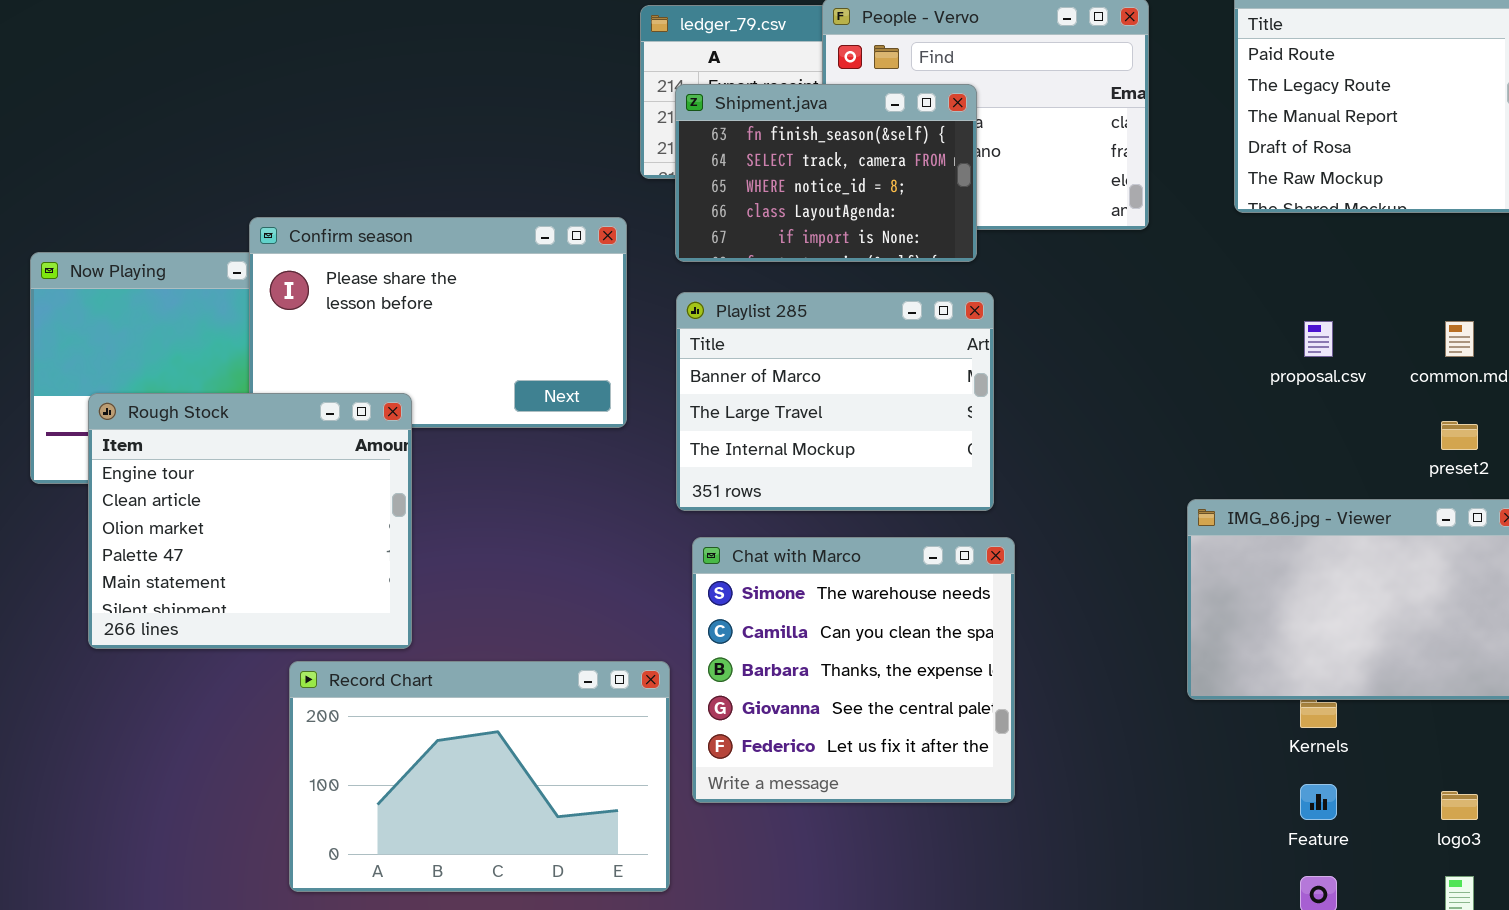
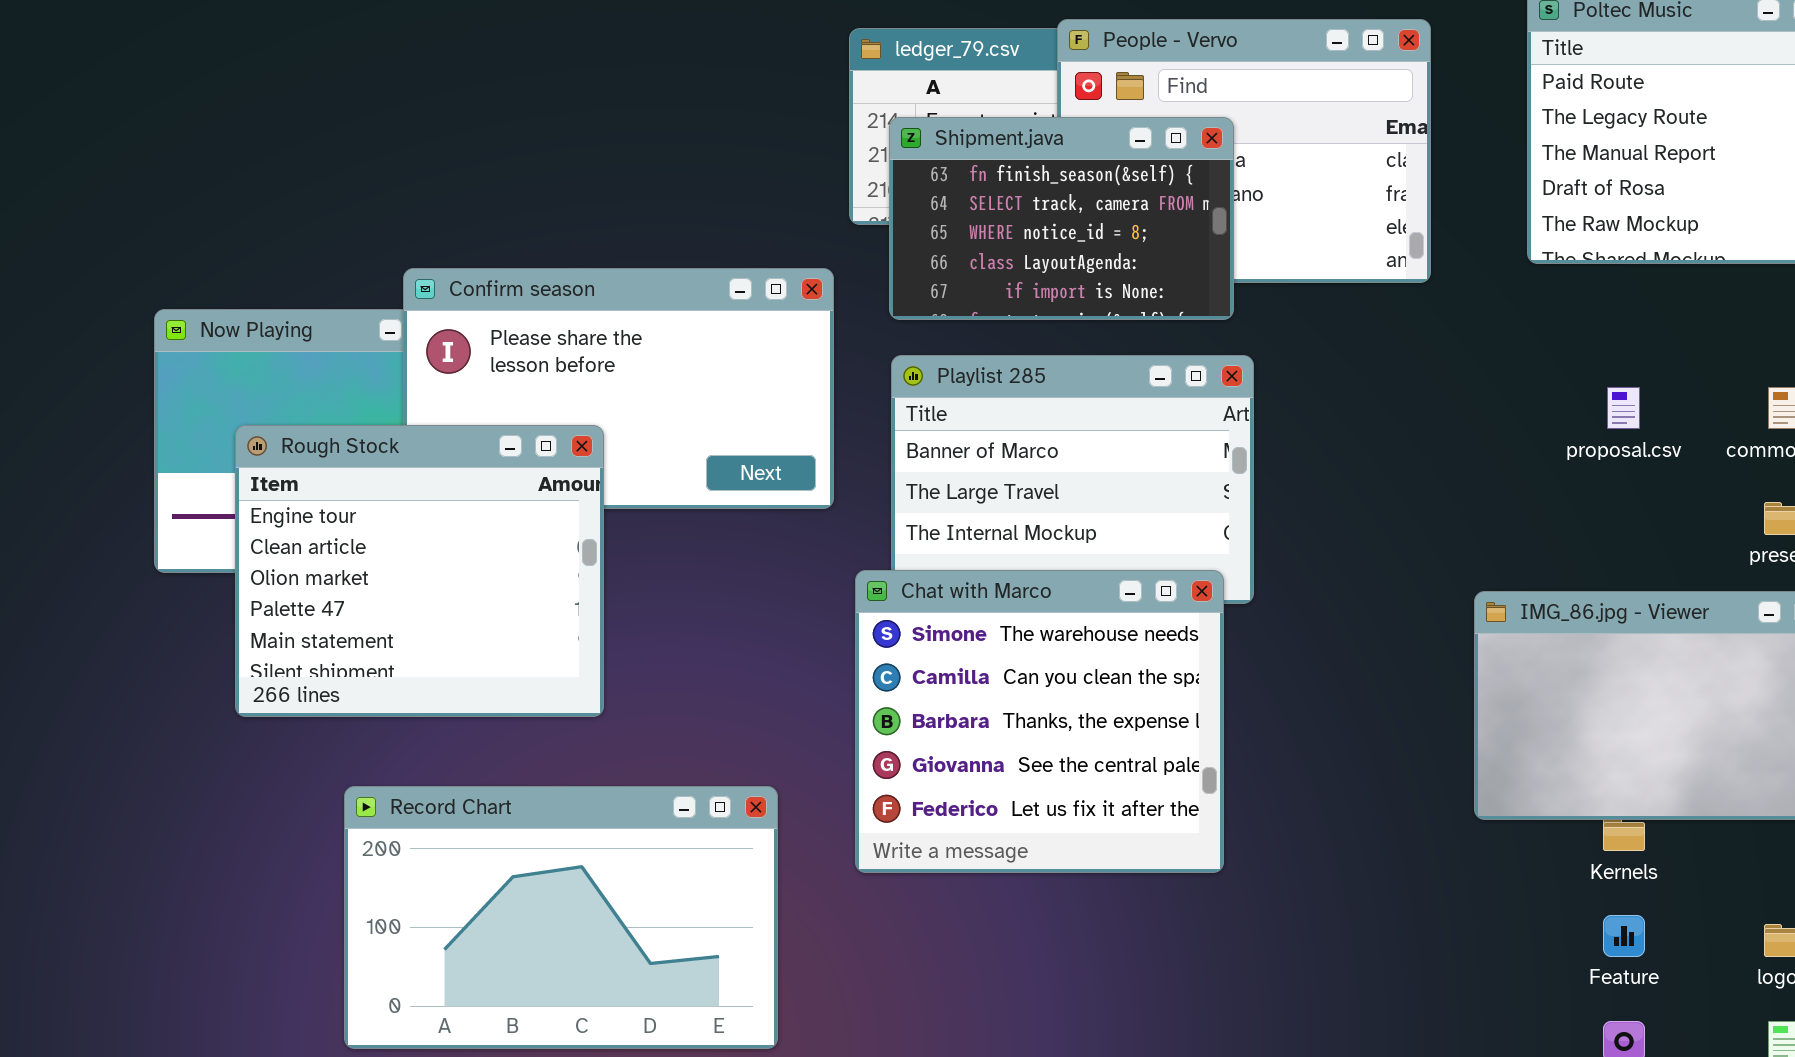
Rough Stock: [88,393,412,649] -> [235,425,604,717], moved
Chat with Marco: [692,537,1015,803] -> [855,570,1224,873], moved
Record Chart: [289,661,670,892] -> [344,786,778,1049], moved

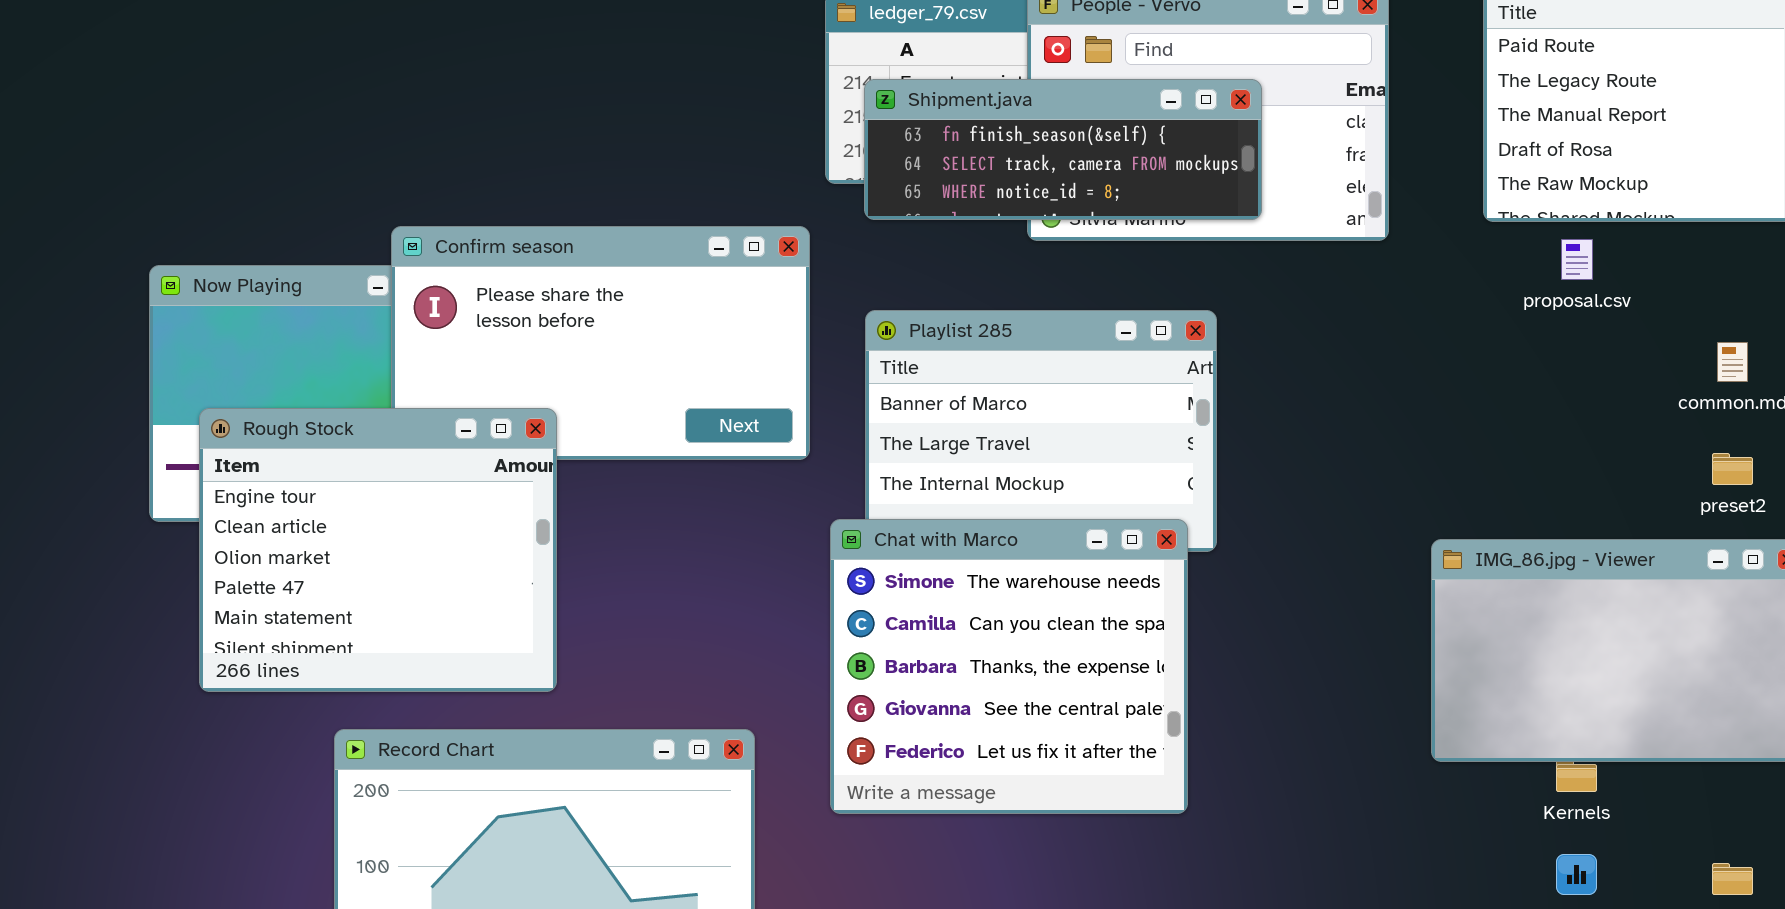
Shipment.java: [889,117,1234,320] -> [864,79,1262,220], resized
proposal.csv: [1607,387,1640,429] -> [1561,239,1593,280], moved
Rough Stock: [235,425,604,717] -> [199,408,557,692], moved

